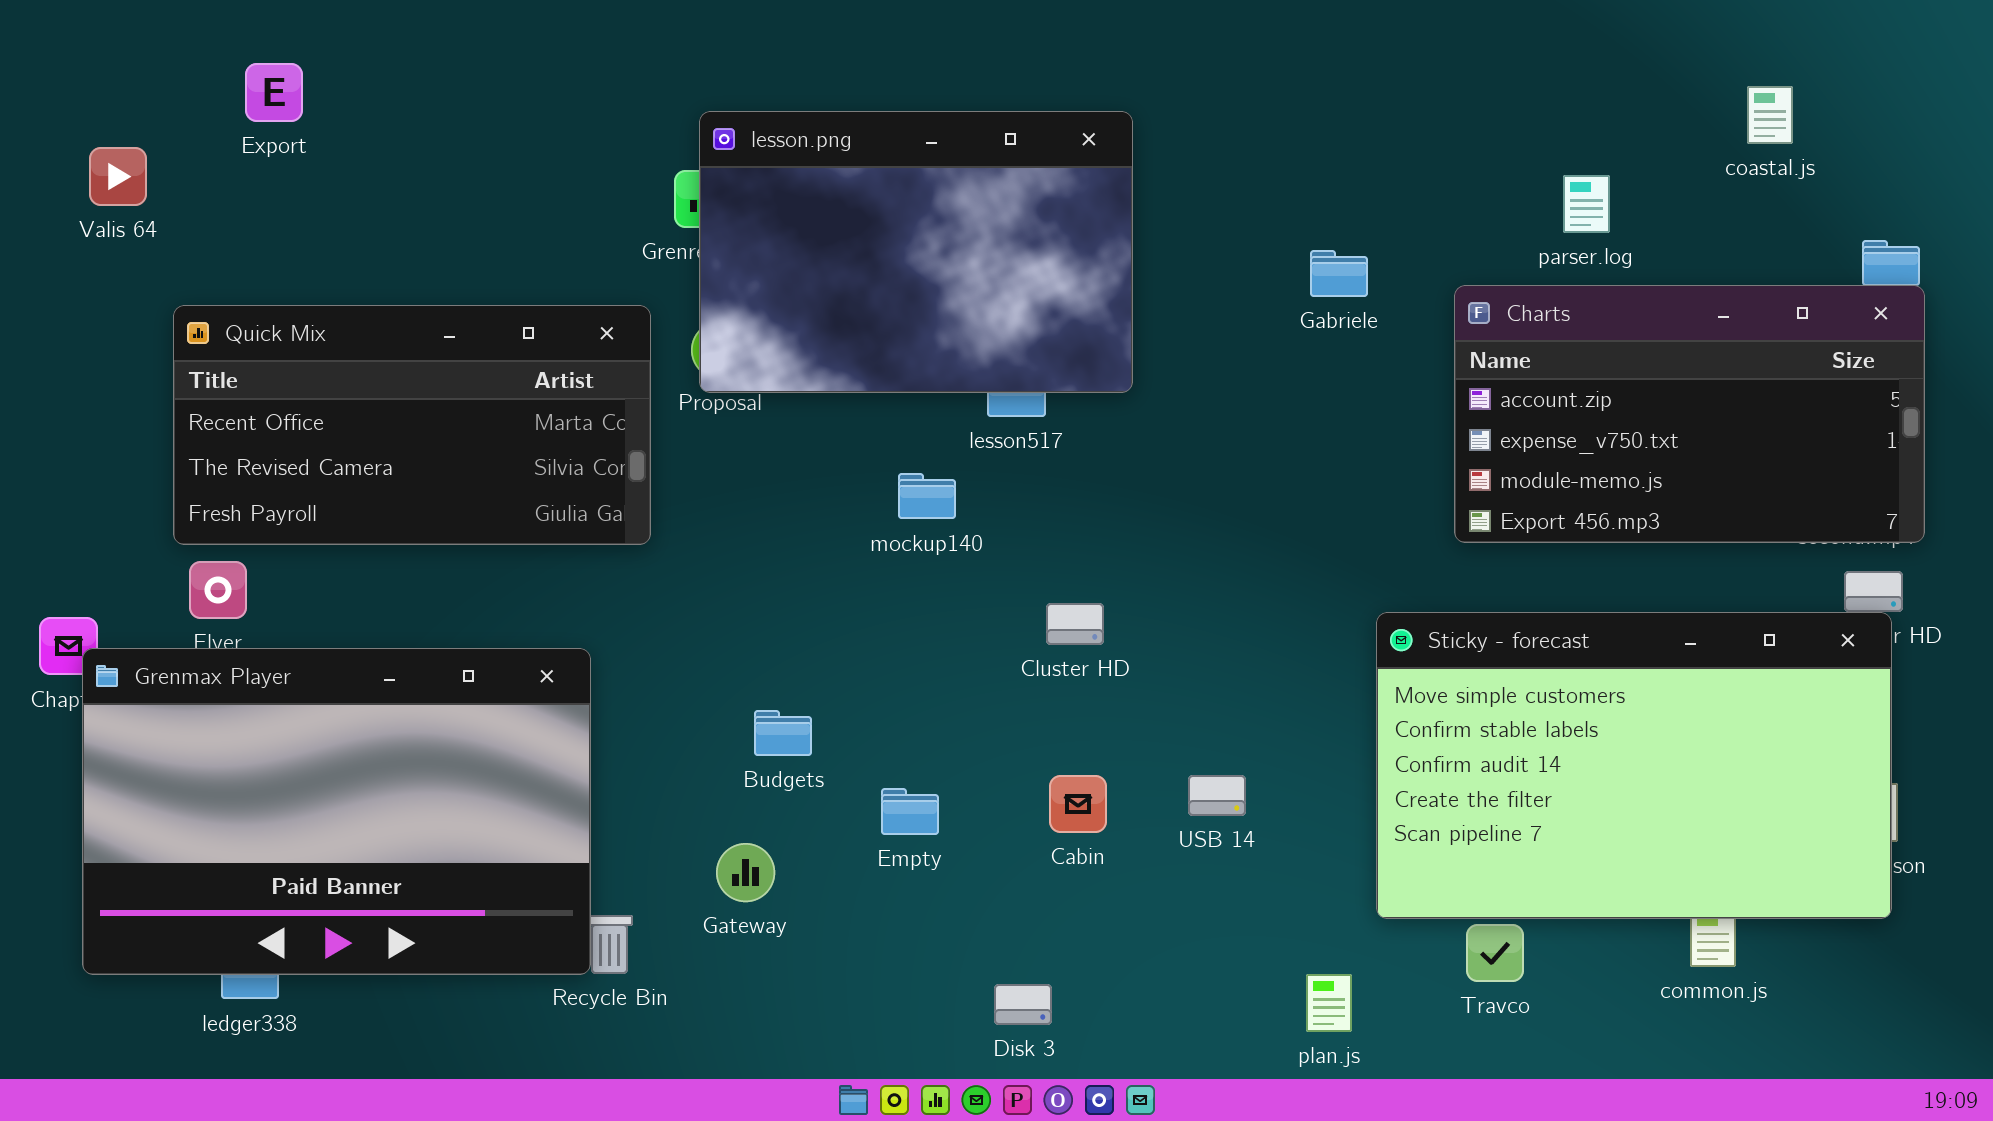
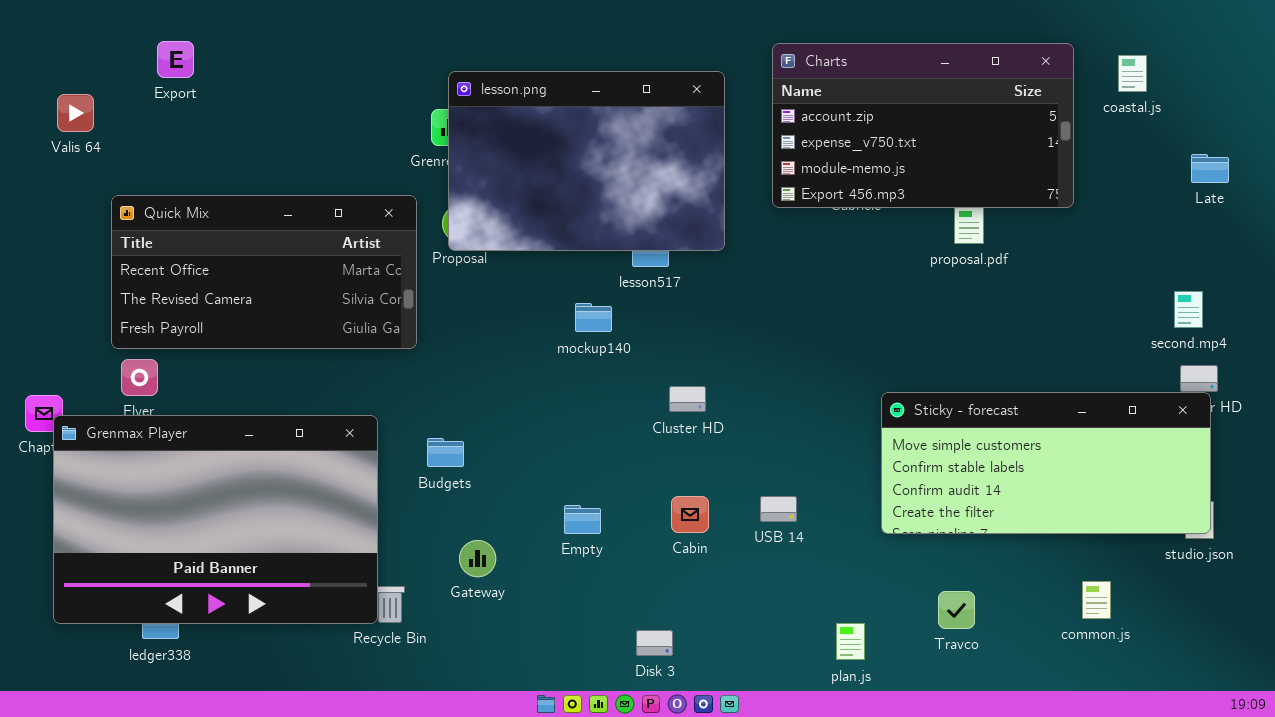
Charts: [1454,285,1925,543] -> [772,43,1074,208], moved
Sticky - forecast: [1376,612,1892,919] -> [881,392,1211,534], resized
Budgets: [754,710,812,756] -> [427,438,464,467], moved

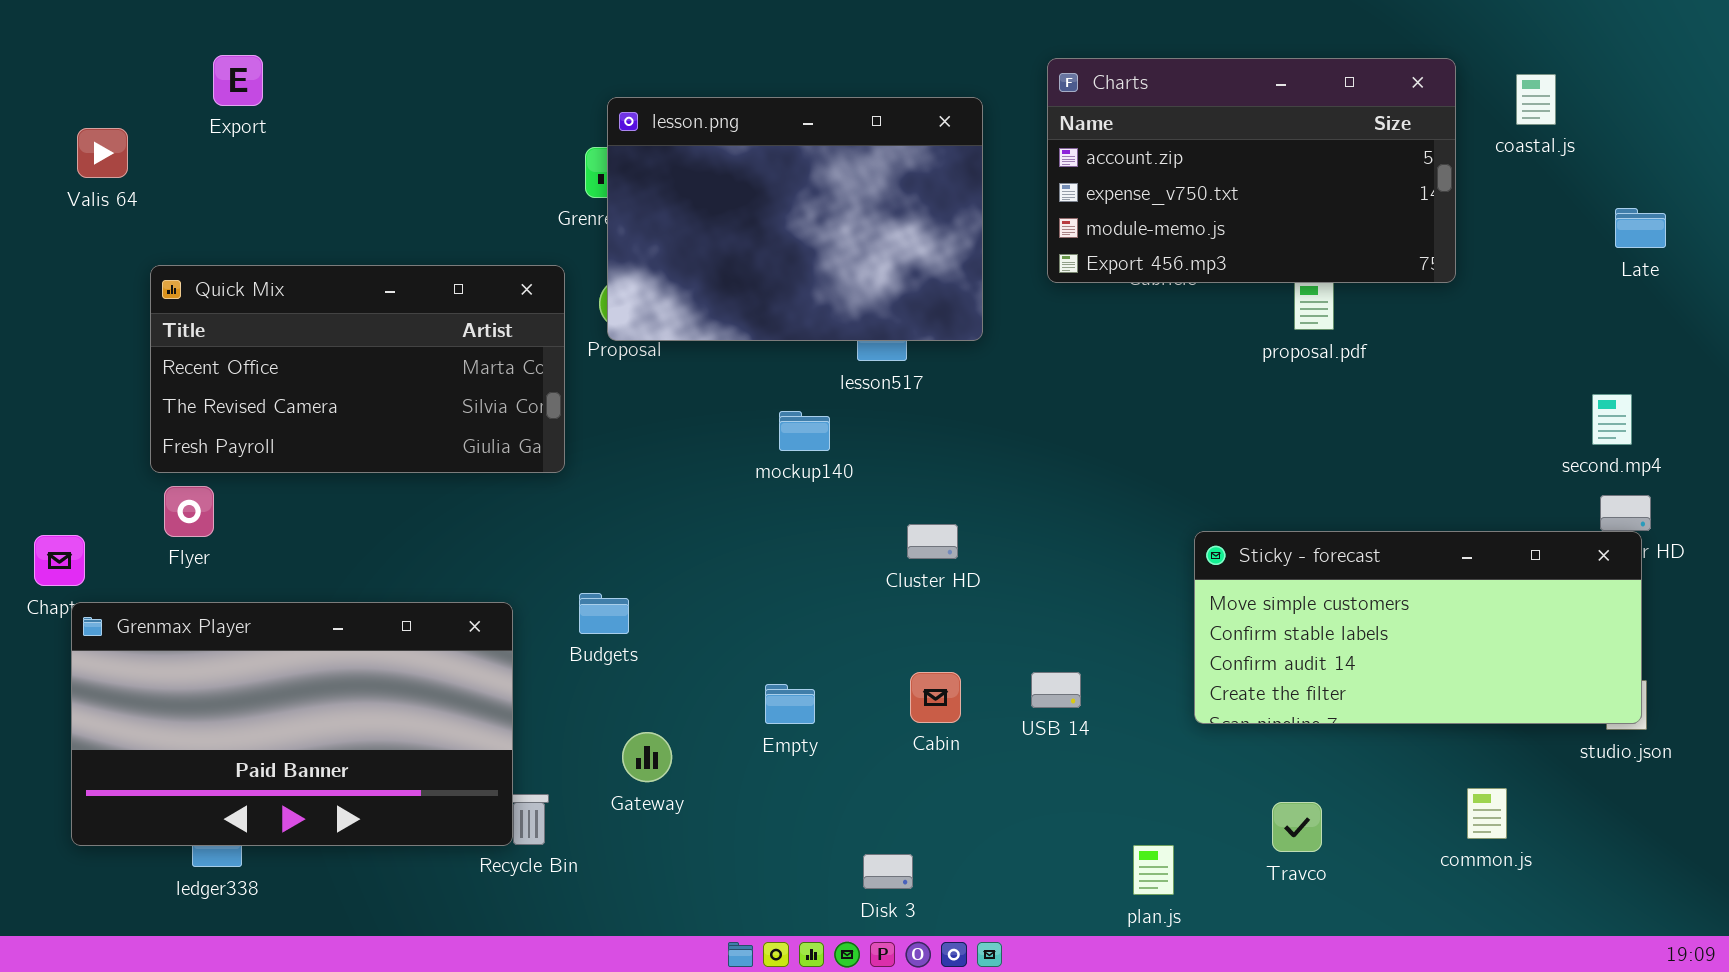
Grenmax Player: [53,415,378,624] -> [71,602,513,846], resized

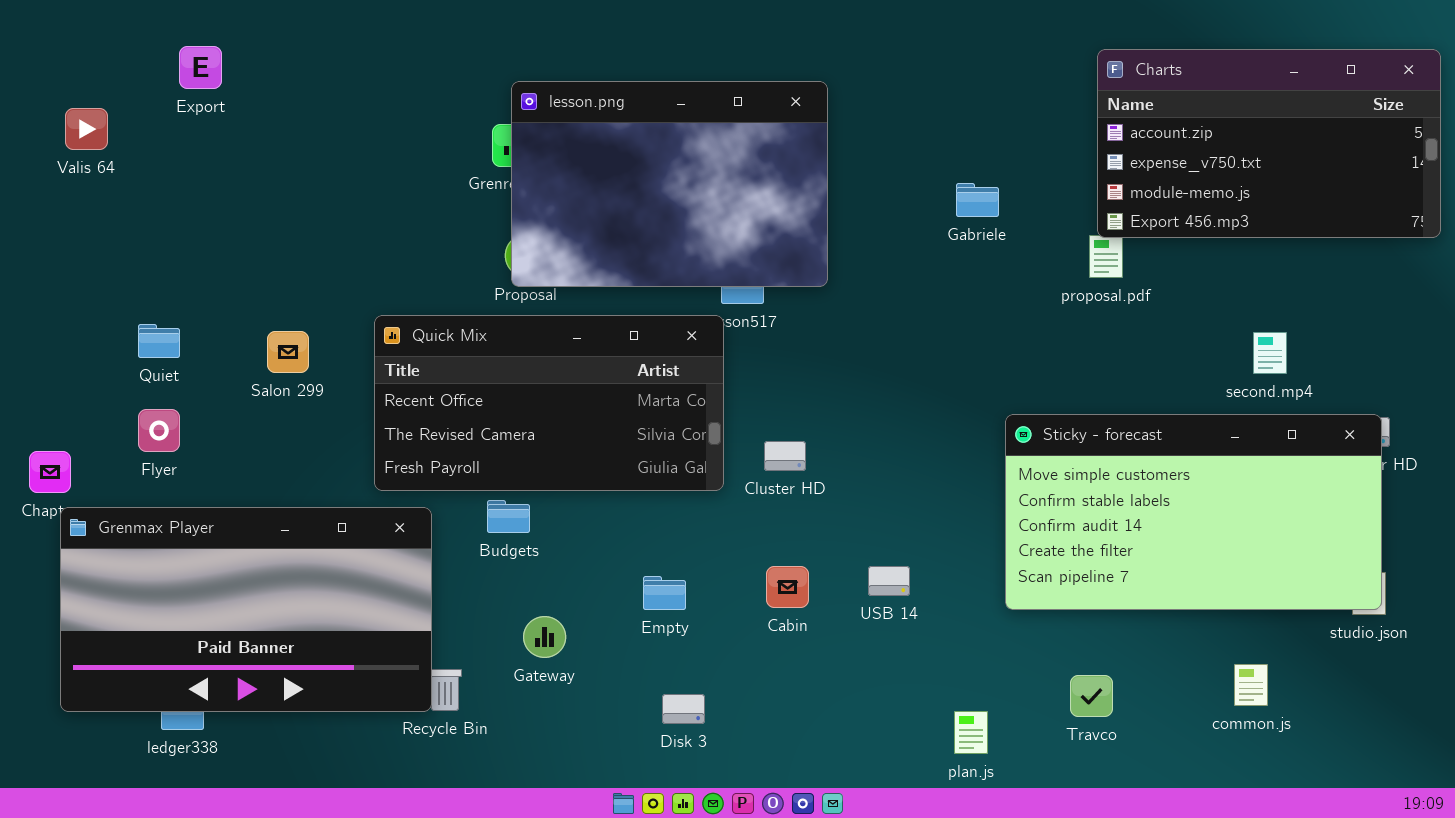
Charts: [1047,58,1456,283] -> [1097,49,1441,238], moved
Quick Mix: [150,265,565,473] -> [374,315,724,491], moved
second.mp4: [1592,394,1632,445] -> [1253,332,1287,374], moved
Sticky - forecast: [1194,531,1642,724] -> [1005,414,1382,610], resized
Disk 3: [863,854,913,889] -> [662,694,705,724], moved

